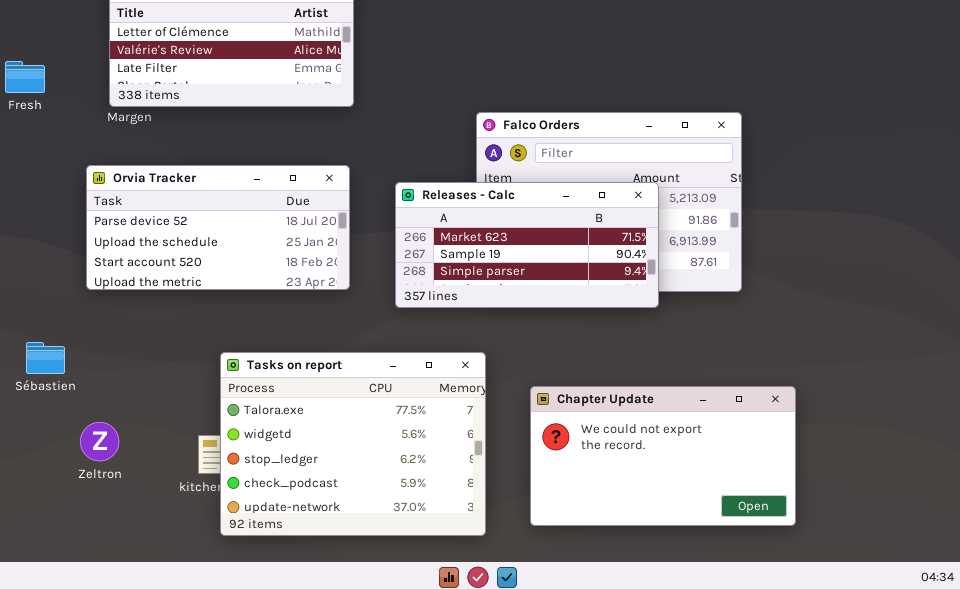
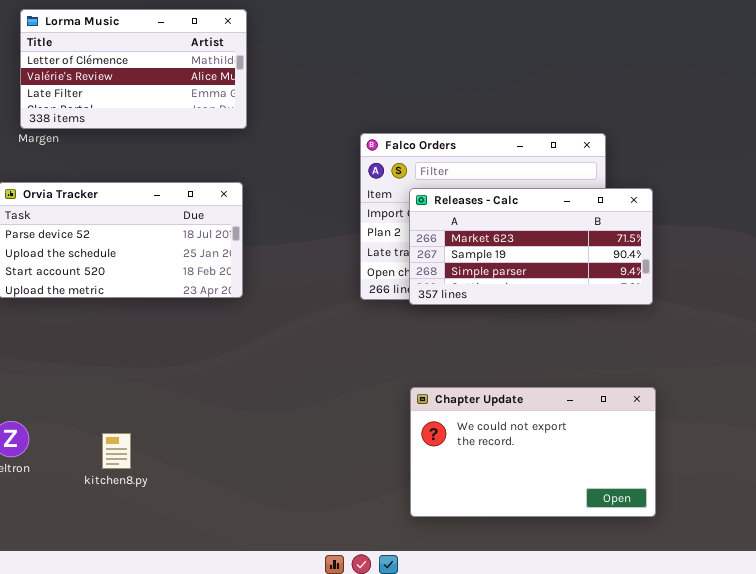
Releases - Calc: [395,182,659,308] -> [409,188,653,305], moved
Tasks on report: [220,352,486,536] -> none, closed

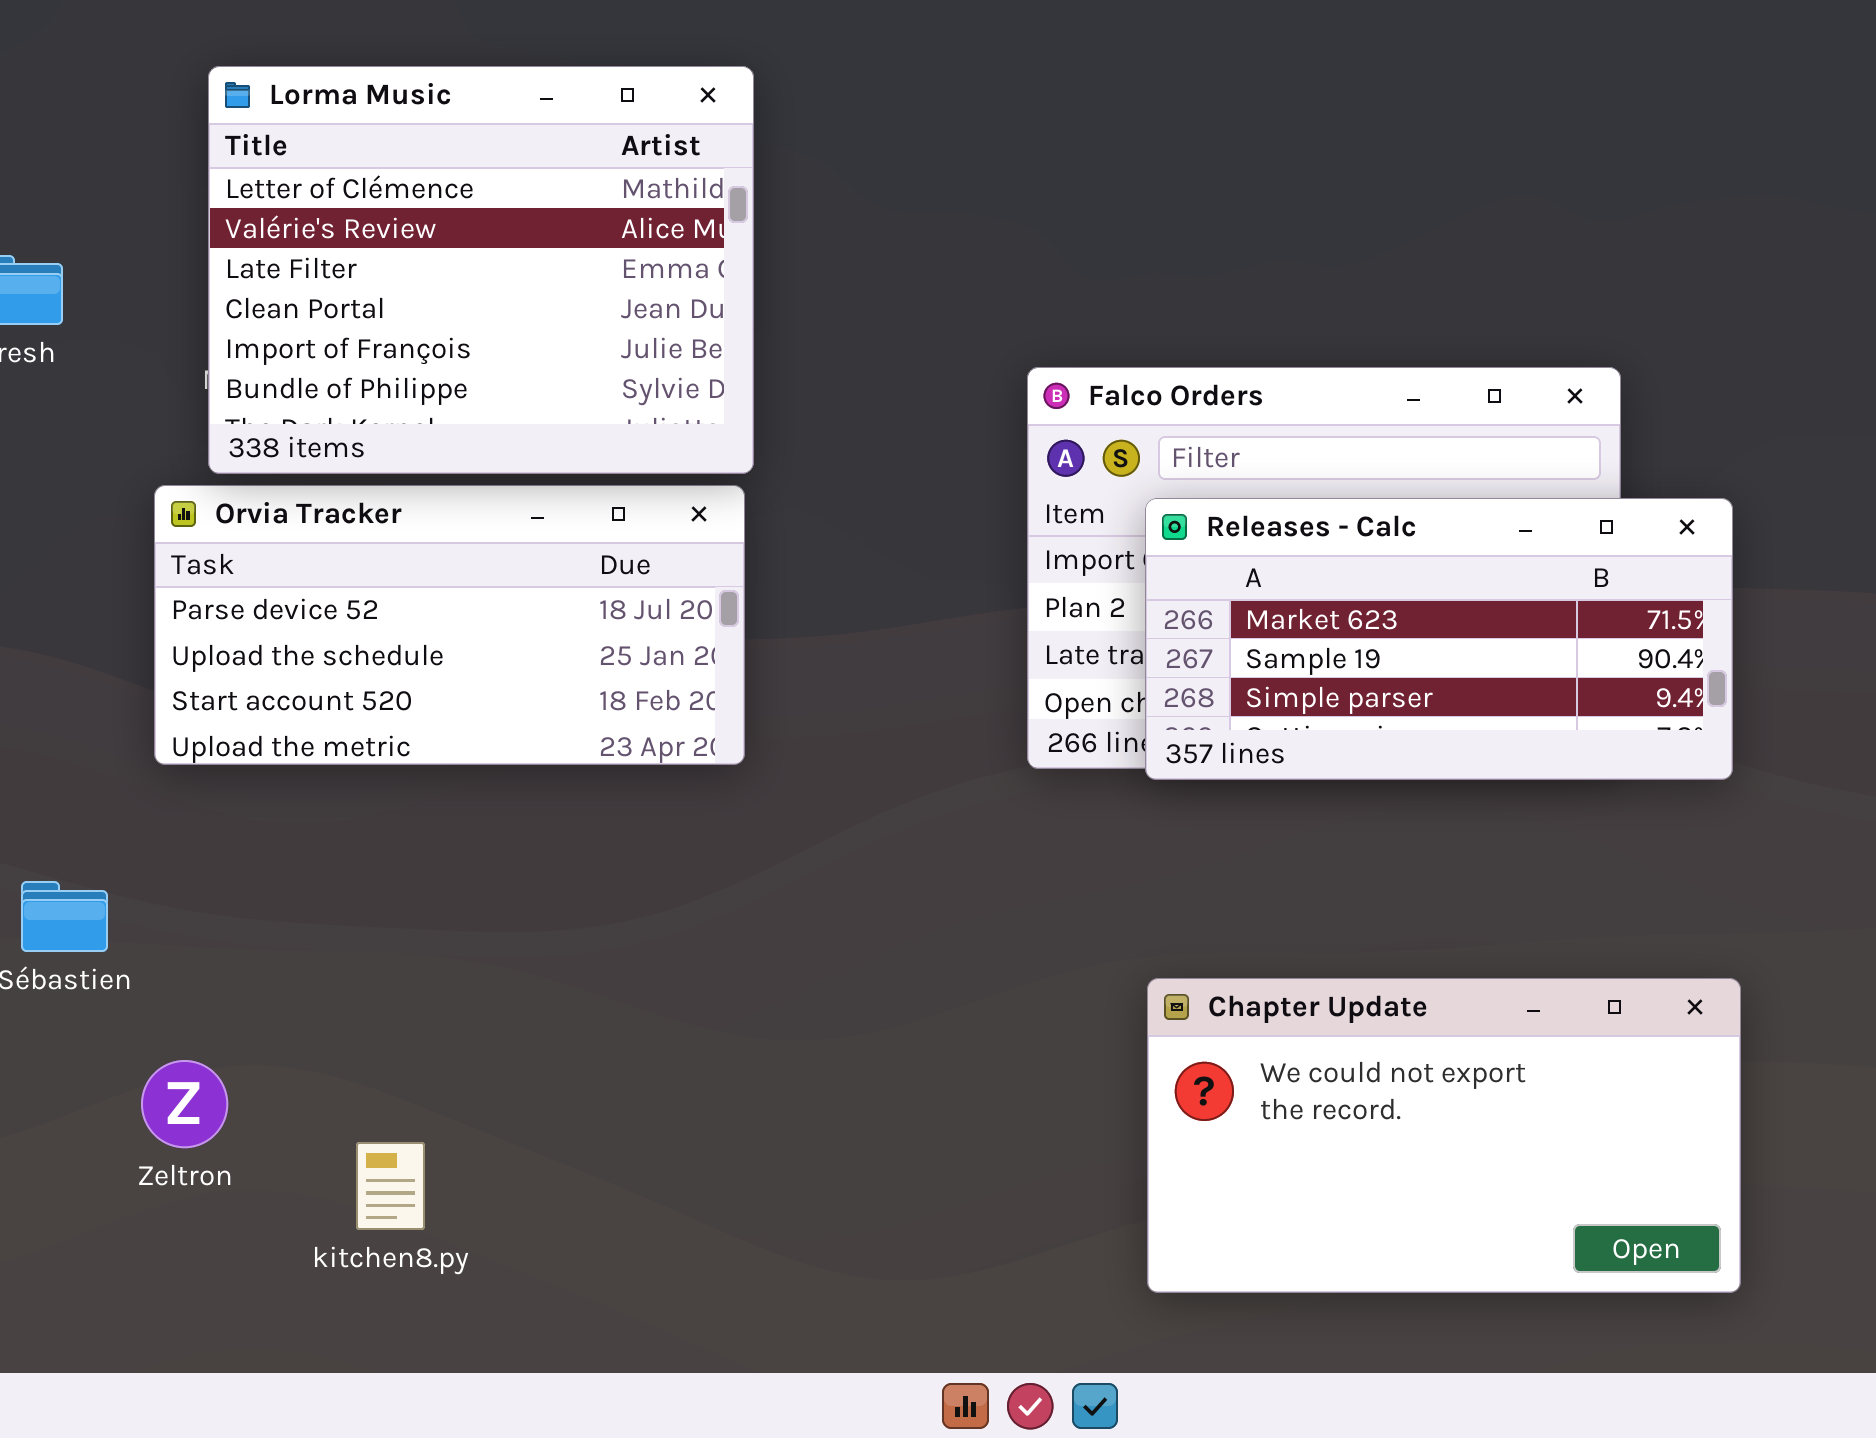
Lorma Music: [20,9,247,129] -> [208,66,754,474], resized
kitchen8.py: [102,433,131,469] -> [356,1142,425,1230], moved

